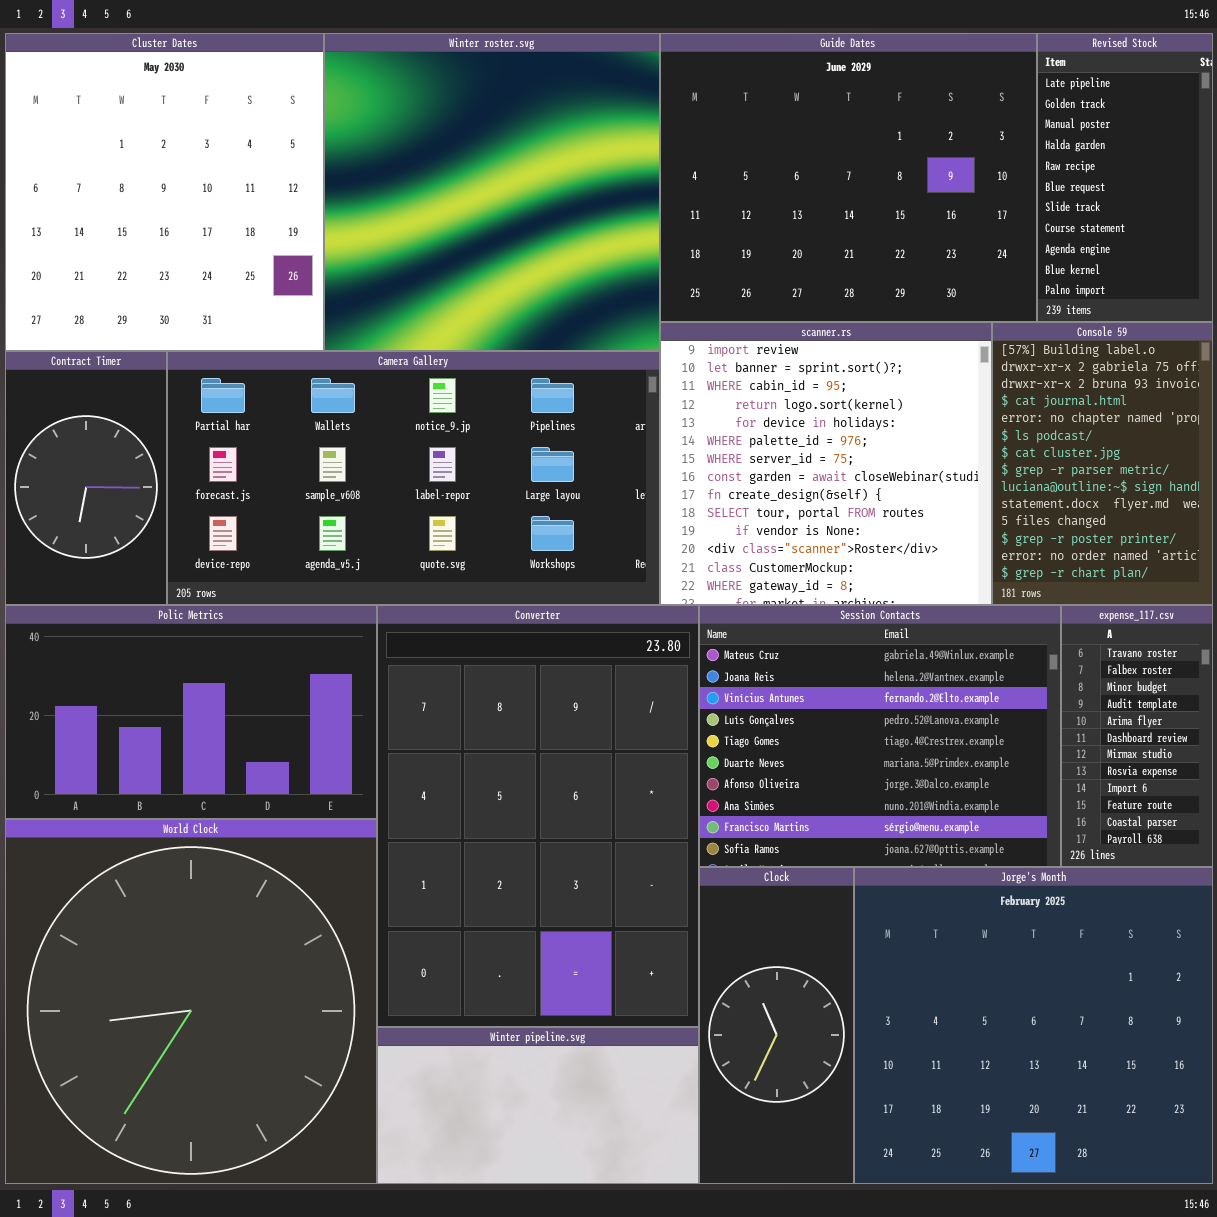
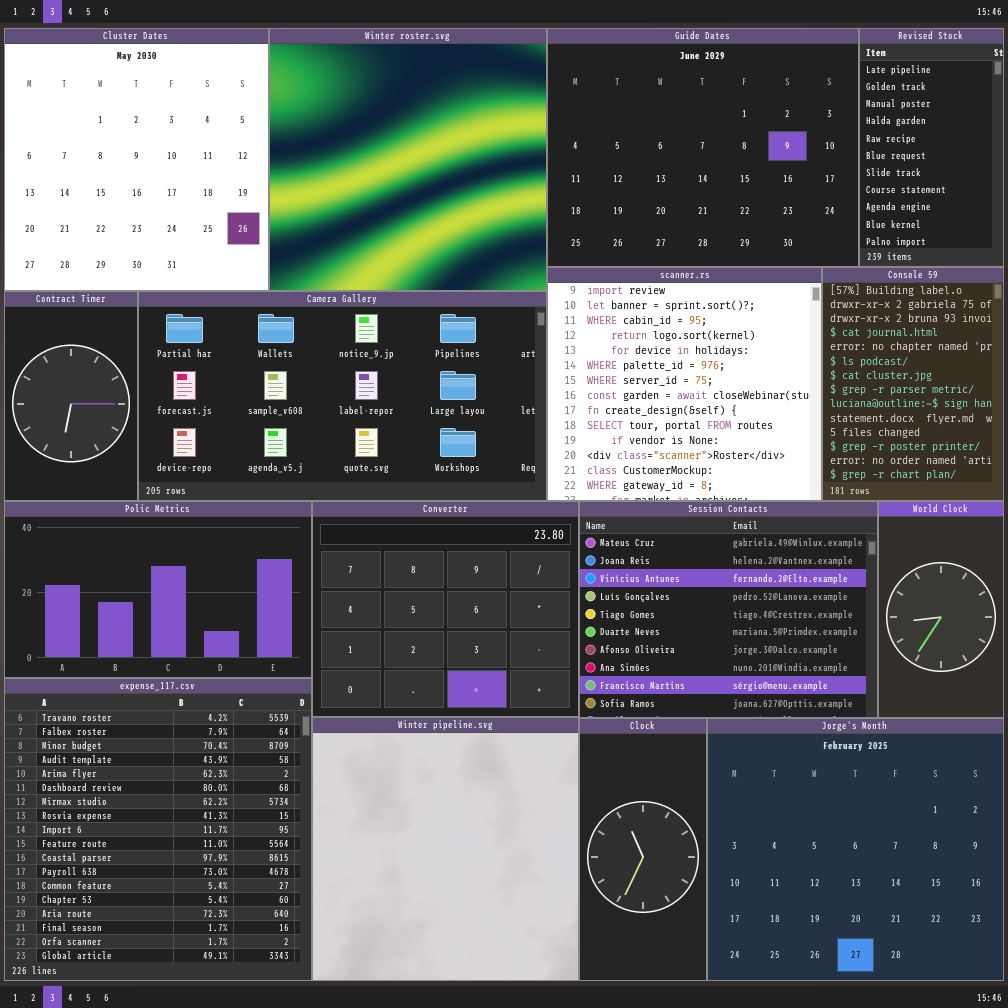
Converter: [377,605,699,1027] -> [312,501,579,717], resized
expense_117.csv: [1061,605,1213,867] -> [4,678,312,981], moved, resized
World Clock: [5,819,377,1184] -> [878,501,1004,718], moved, resized
Winter pipeline.svg: [377,1027,699,1184] -> [312,717,579,981], resized

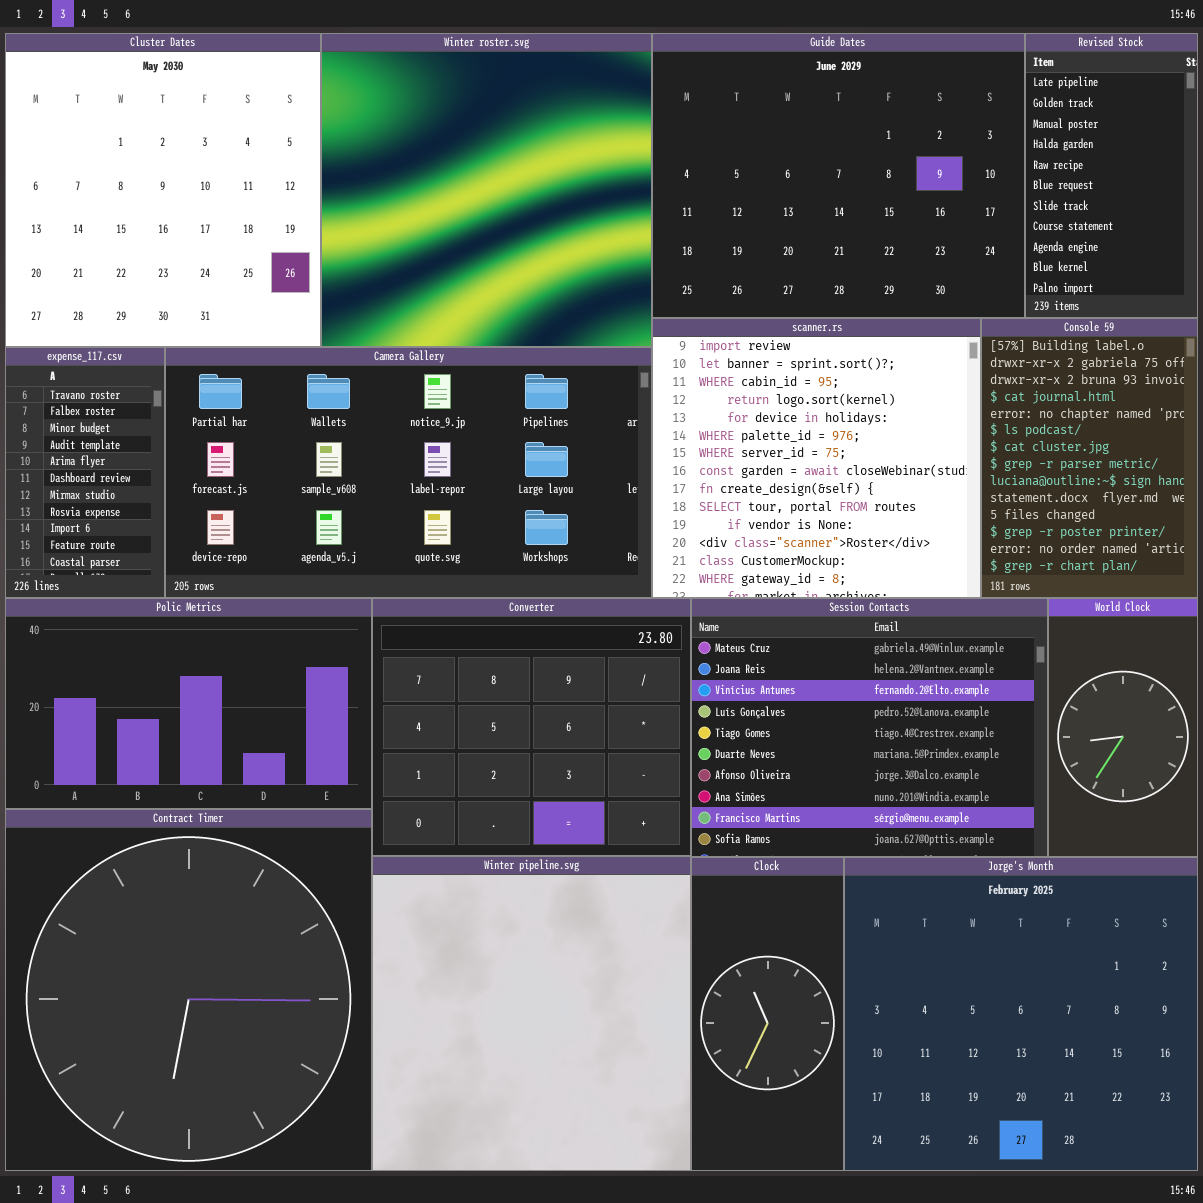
Contract Timer: [4,291,138,501] -> [5,809,372,1171], moved, resized
expense_117.csv: [4,678,312,981] -> [5,347,165,598], moved, resized

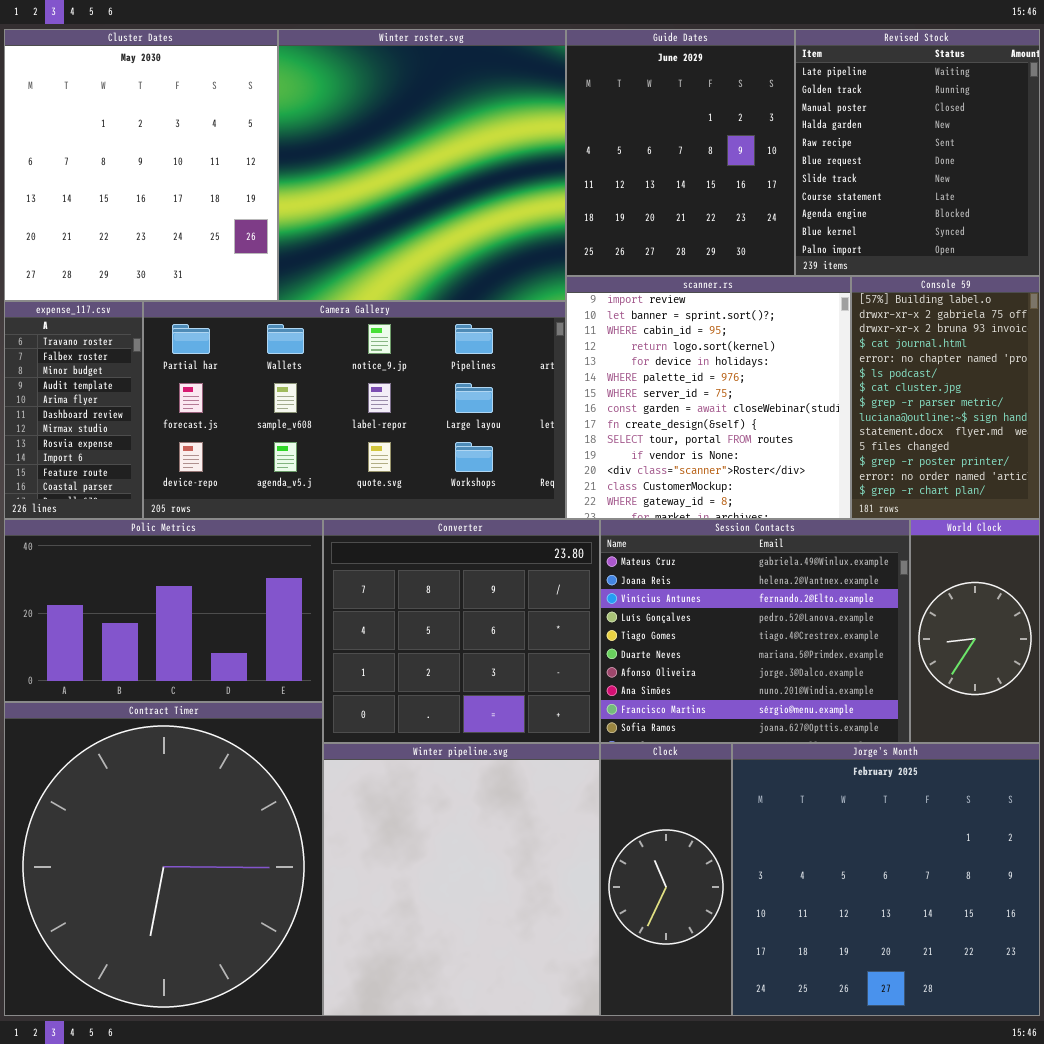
Guide Dates: [652,33,1025,318] -> [566,29,795,276], resized
Revised Stock: [1025,33,1198,318] -> [795,29,1040,276], resized

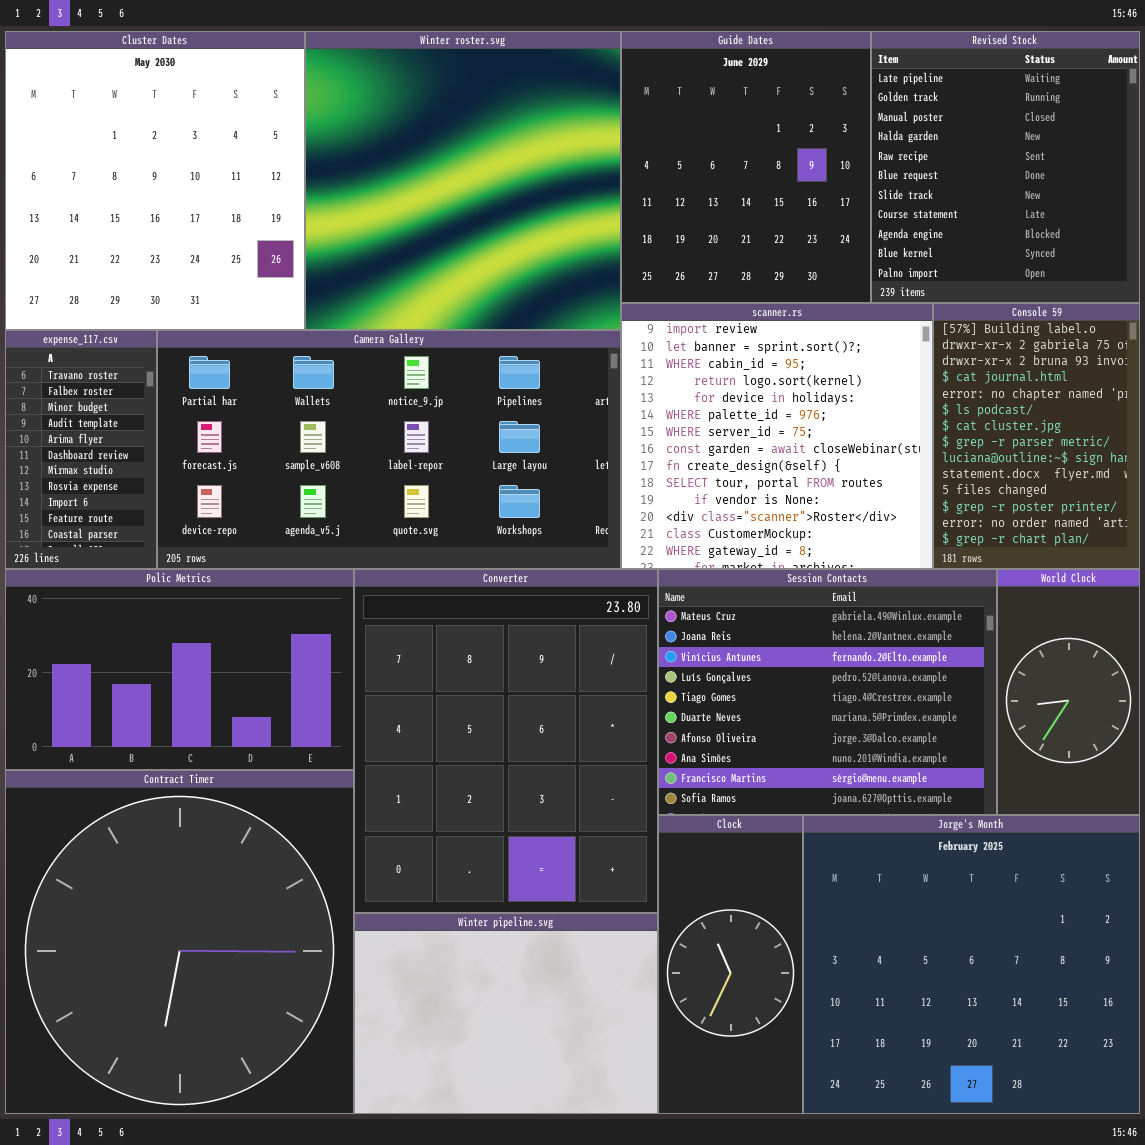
Converter: [323,519,600,743] -> [354,569,658,913], resized
Winter pipeline.svg: [323,743,600,1016] -> [354,913,658,1114], resized

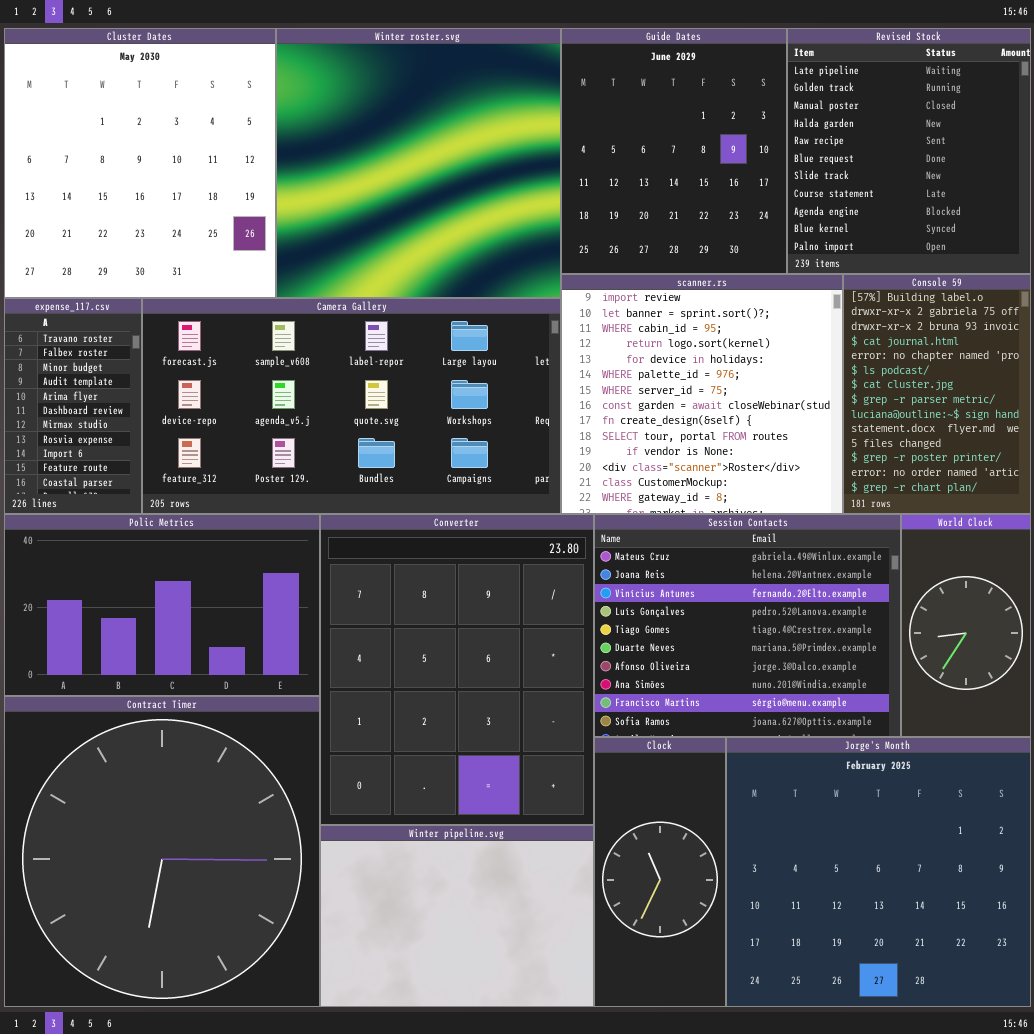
Camera Gallery: [157,330,621,569] -> [142,298,561,514], scrolled down 1 row

